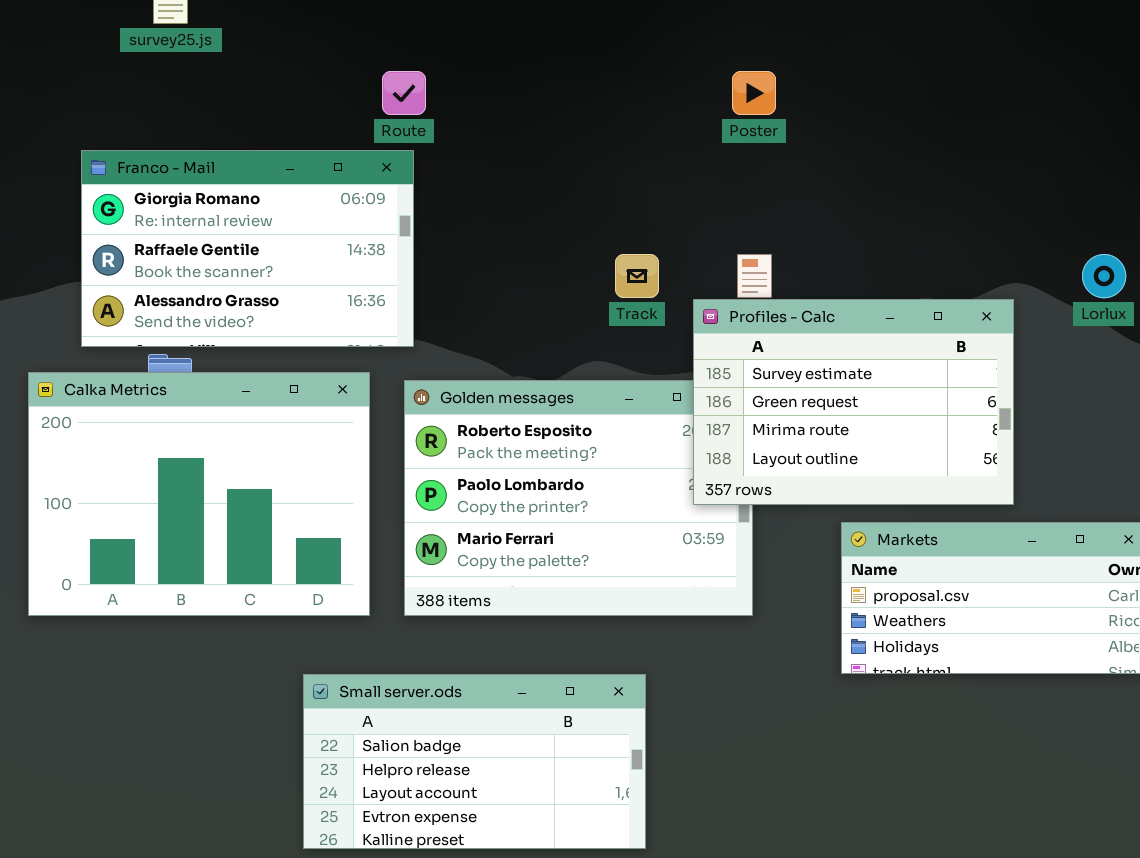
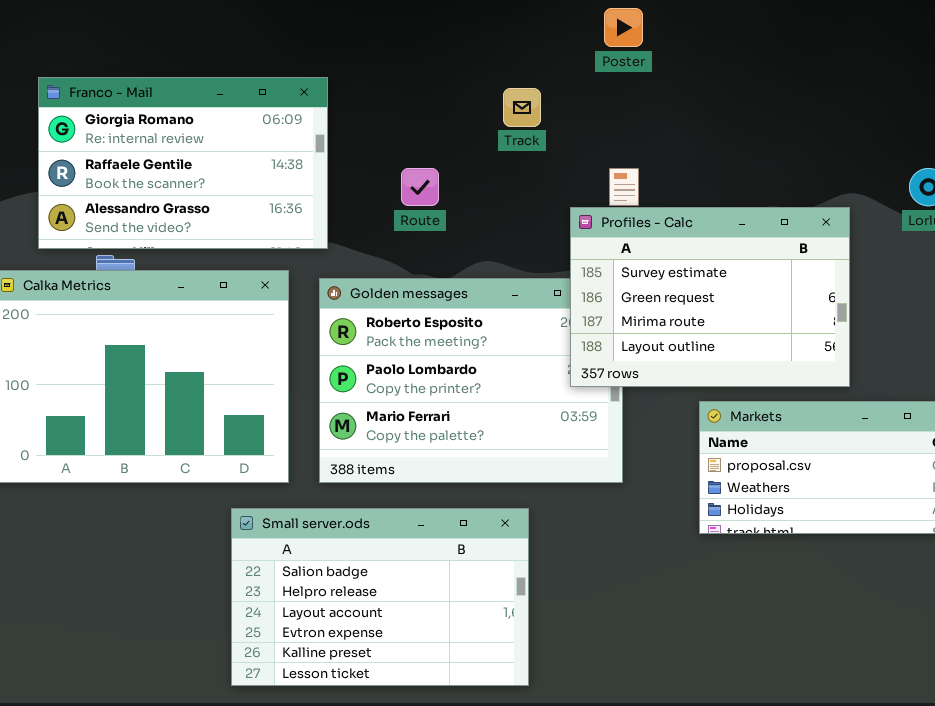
Route: [382,71,426,115] -> [401,168,439,206], moved
Track: [615,254,659,298] -> [503,88,541,127], moved
Small server.ods: [303,674,646,849] -> [231,508,529,686], resized

